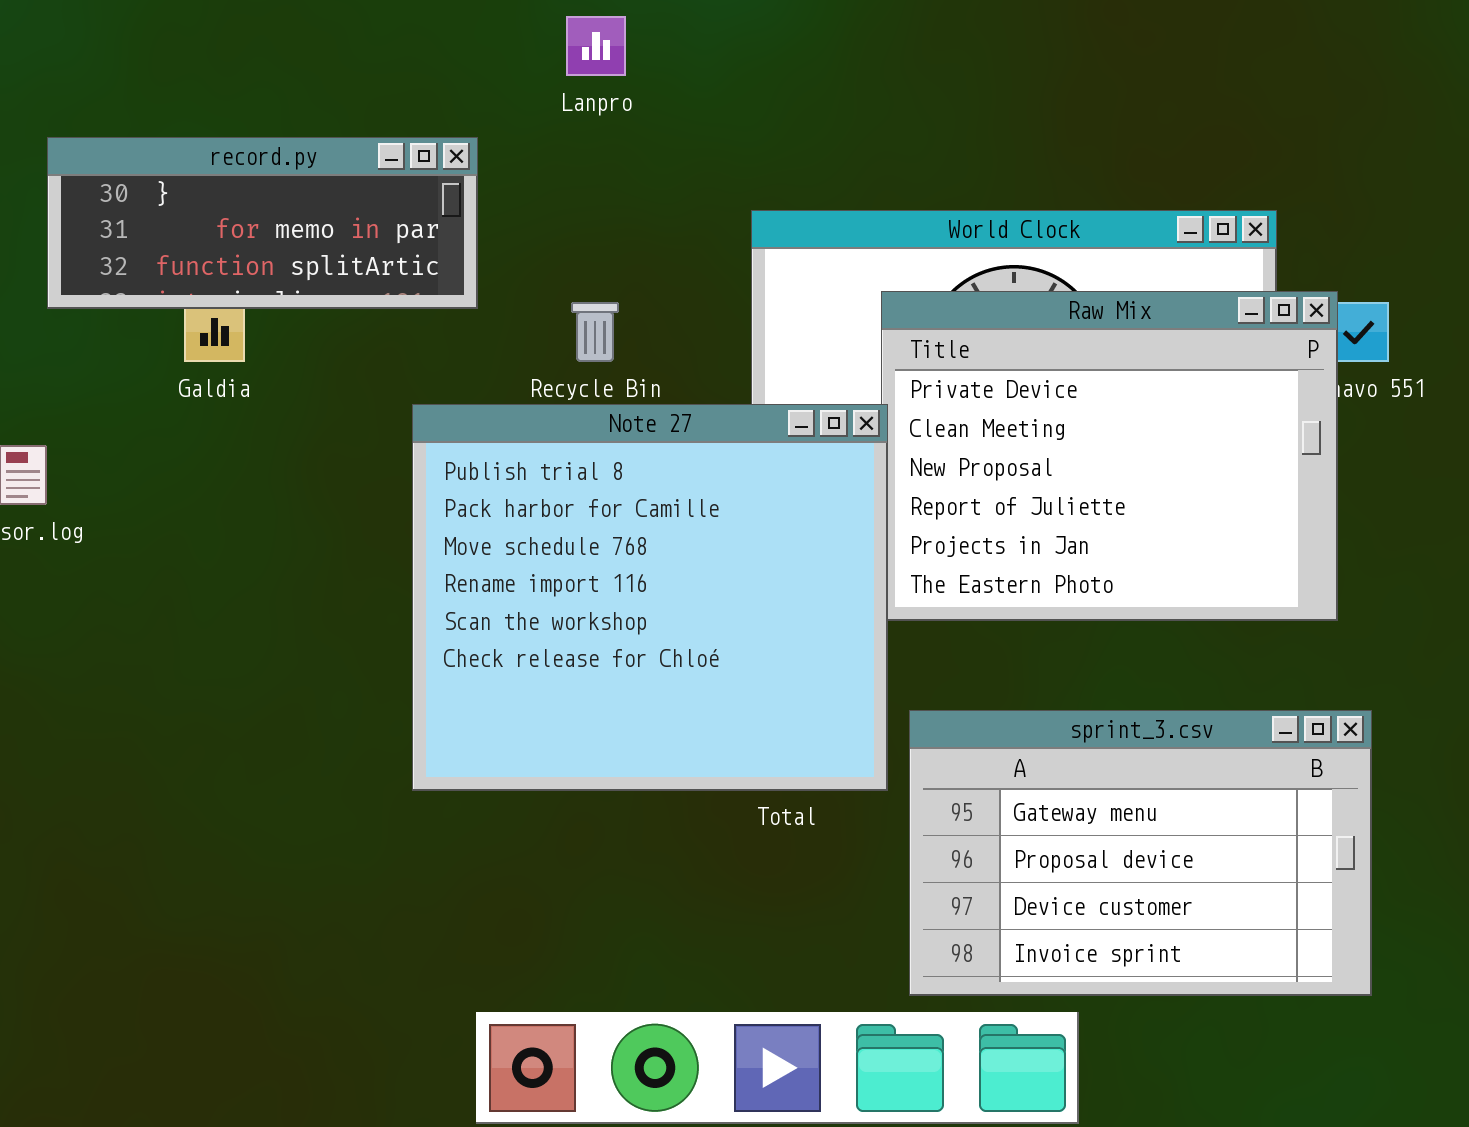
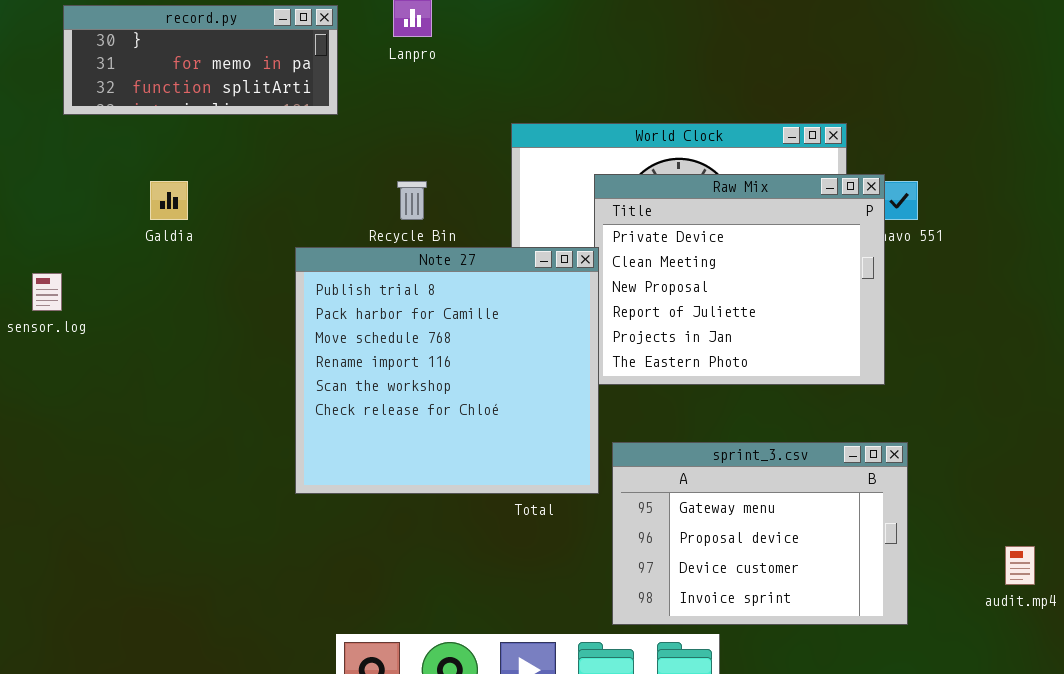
record.py: [47,137,478,309] -> [63,5,338,115], moved

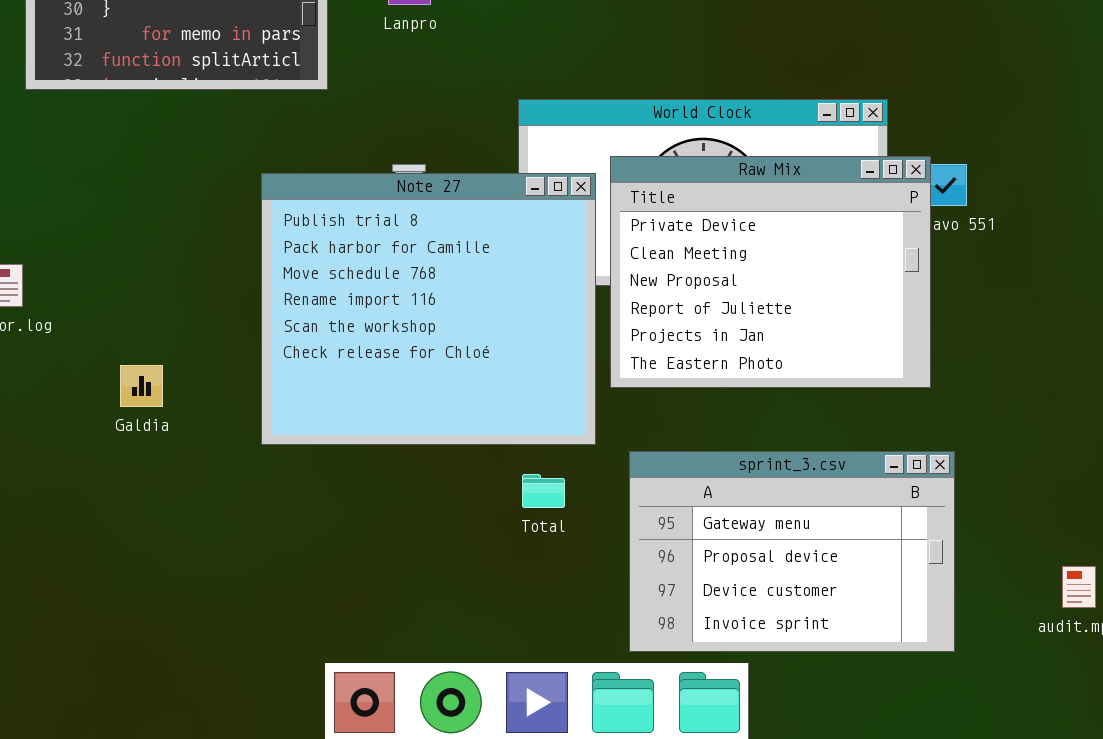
Galdia: [150,181,188,220] -> [120,365,163,407], moved
Note 27: [295,247,599,494] -> [261,173,596,445], moved

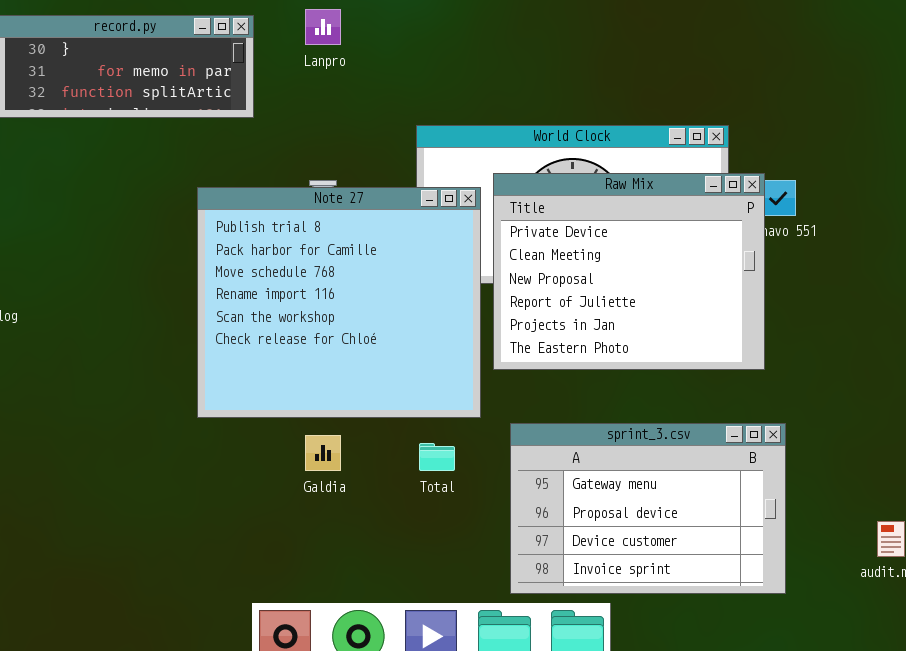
Galdia: [120,365,163,407] -> [305,435,341,471], moved

